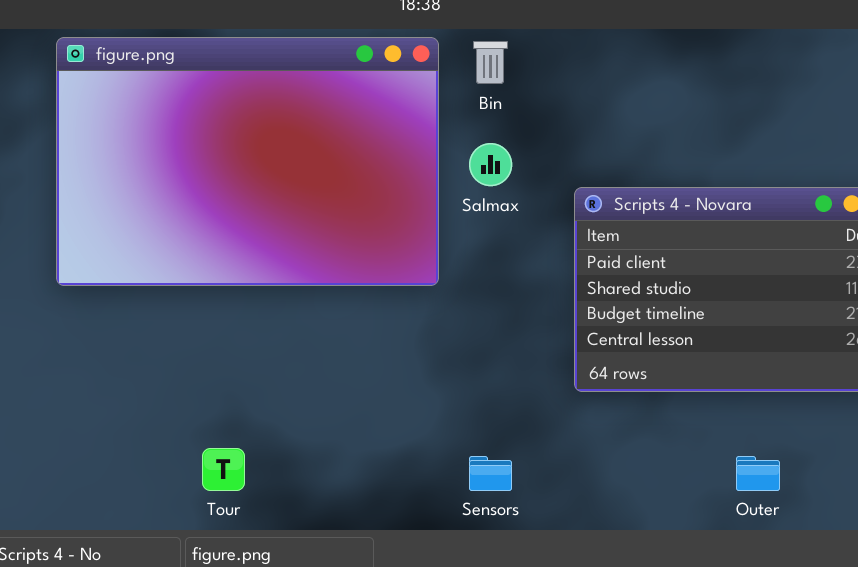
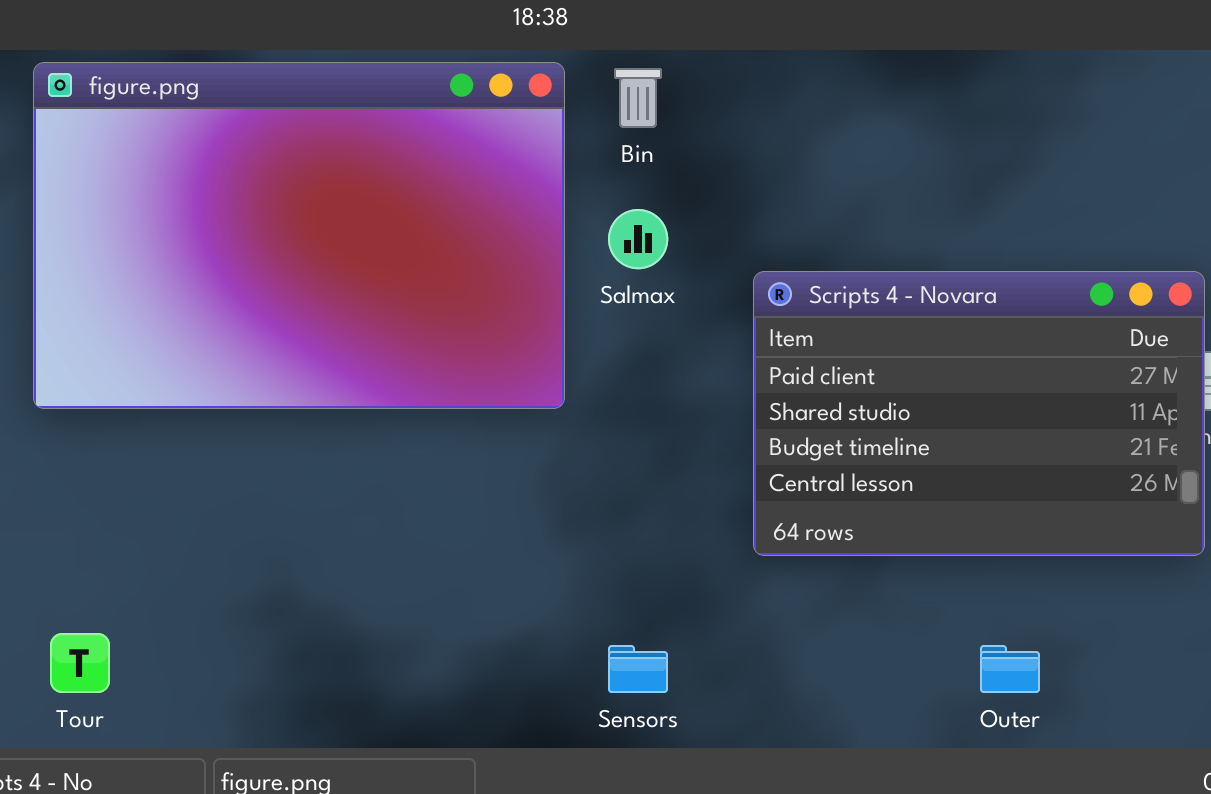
Tour: [202,448,245,491] -> [50,633,110,693], moved

